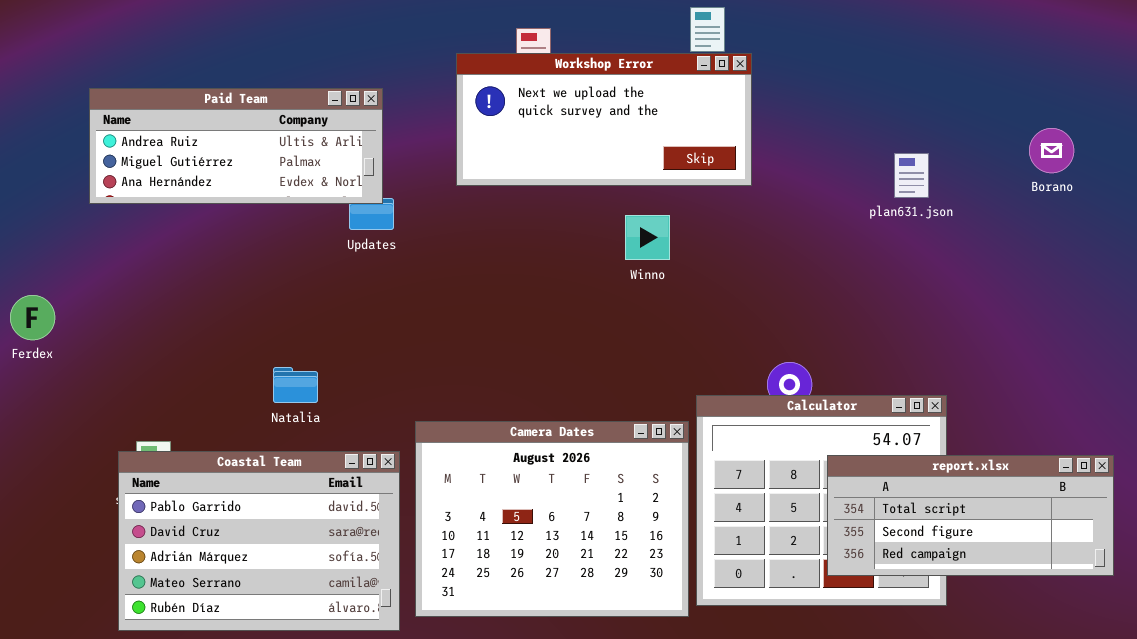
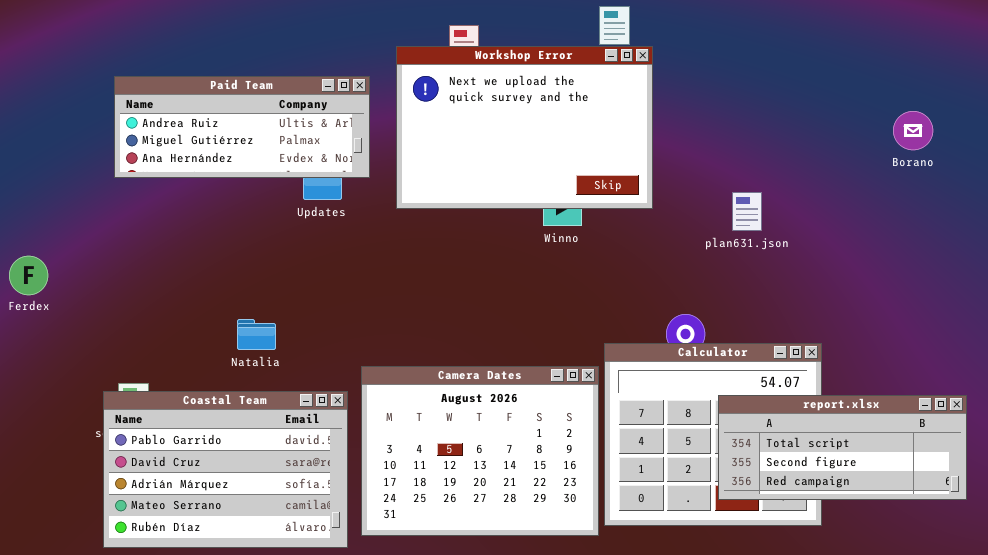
Workshop Error: [456,53,752,186] -> [396,46,653,209], resized
Paid Team: [89,88,383,204] -> [114,76,370,178], moved
plan631.json: [894,153,929,198] -> [732,192,762,231], moved

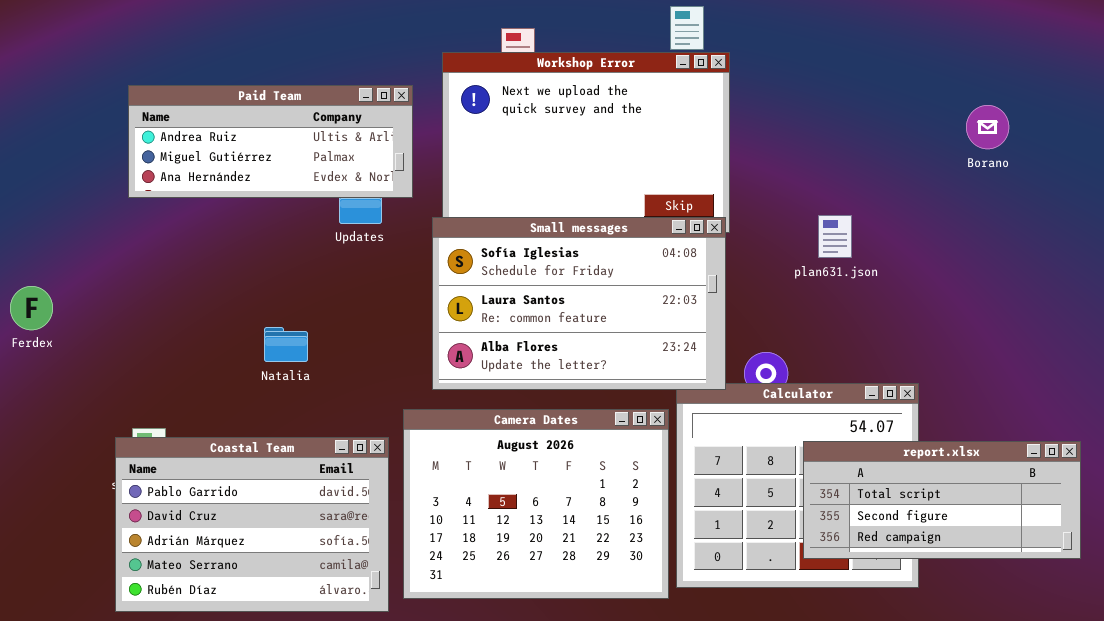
Borano: [893,111,933,150] -> [966,105,1009,149], moved
Small messages: none -> [432,217,726,390], opened
Natalia: [237,319,276,350] -> [264,327,308,362], moved

